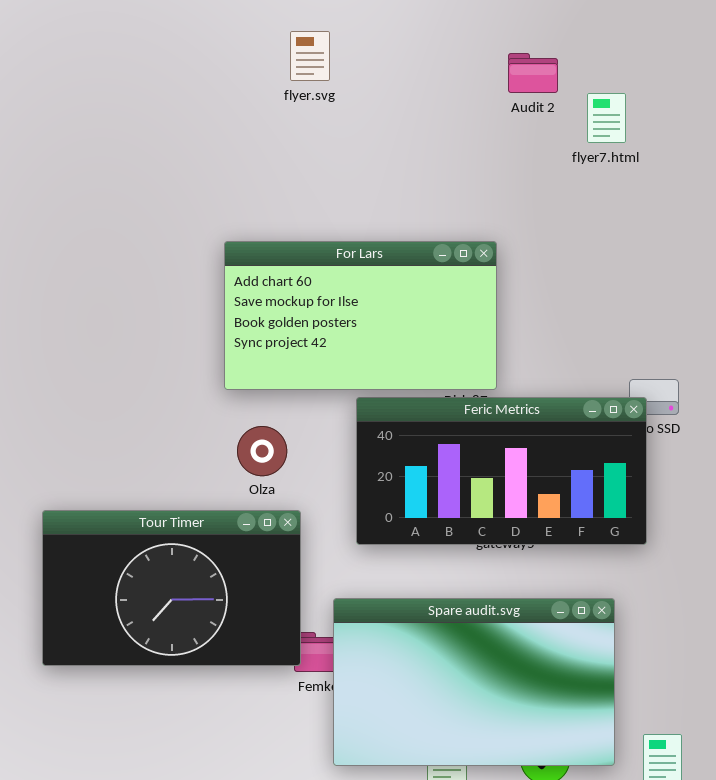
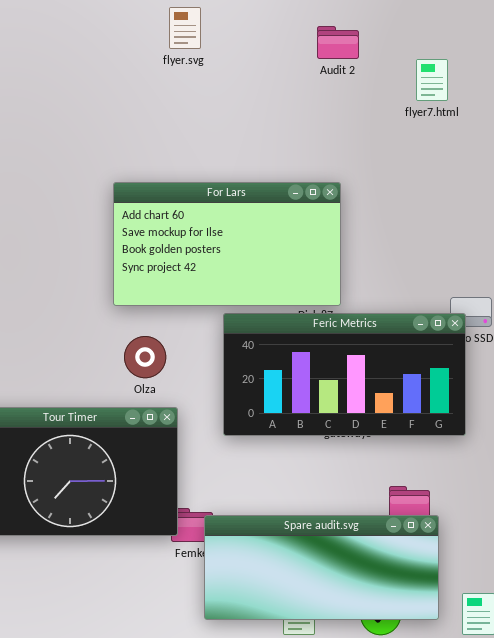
Audit 2: [508,53,558,93] -> [317,26,359,59], moved
Spare audit.svg: [333,598,615,766] -> [204,515,439,620], resized

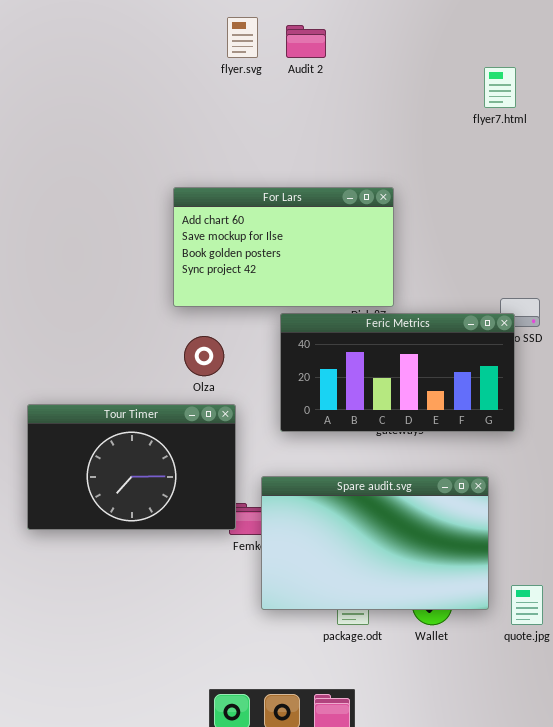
Audit 2: [317,26,359,59] -> [286,25,326,58], moved
flyer7.html: [416,59,448,101] -> [484,67,516,108], moved
Spare audit.svg: [204,515,439,620] -> [261,476,489,610], resized

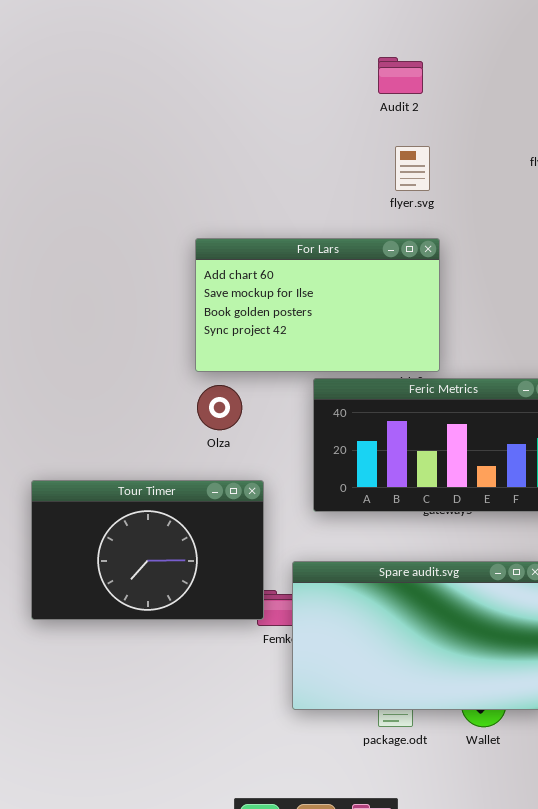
flyer.svg: [227,17,258,58] -> [395,146,430,191], moved
Audit 2: [286,25,326,58] -> [378,57,423,94], moved
Olza: [184,336,224,376] -> [197,385,242,430], moved

